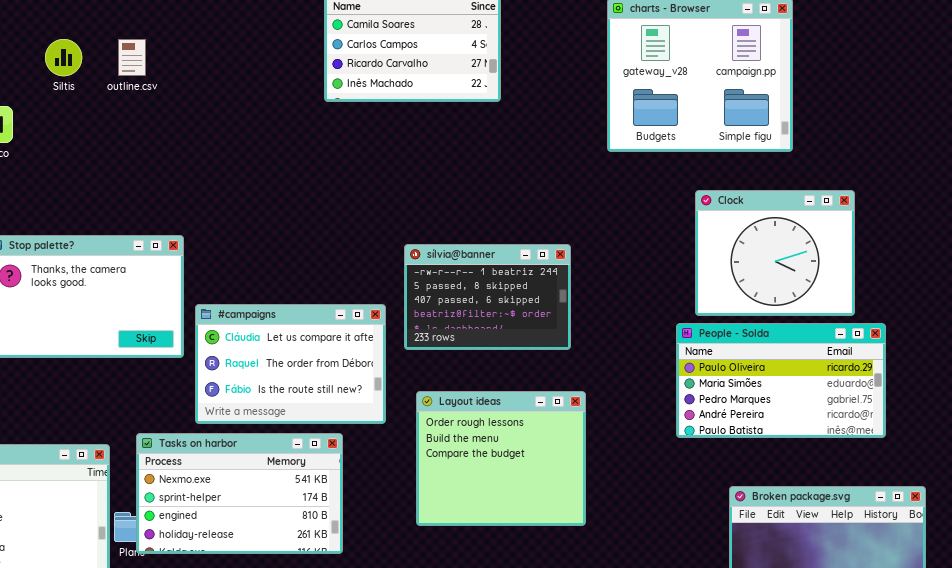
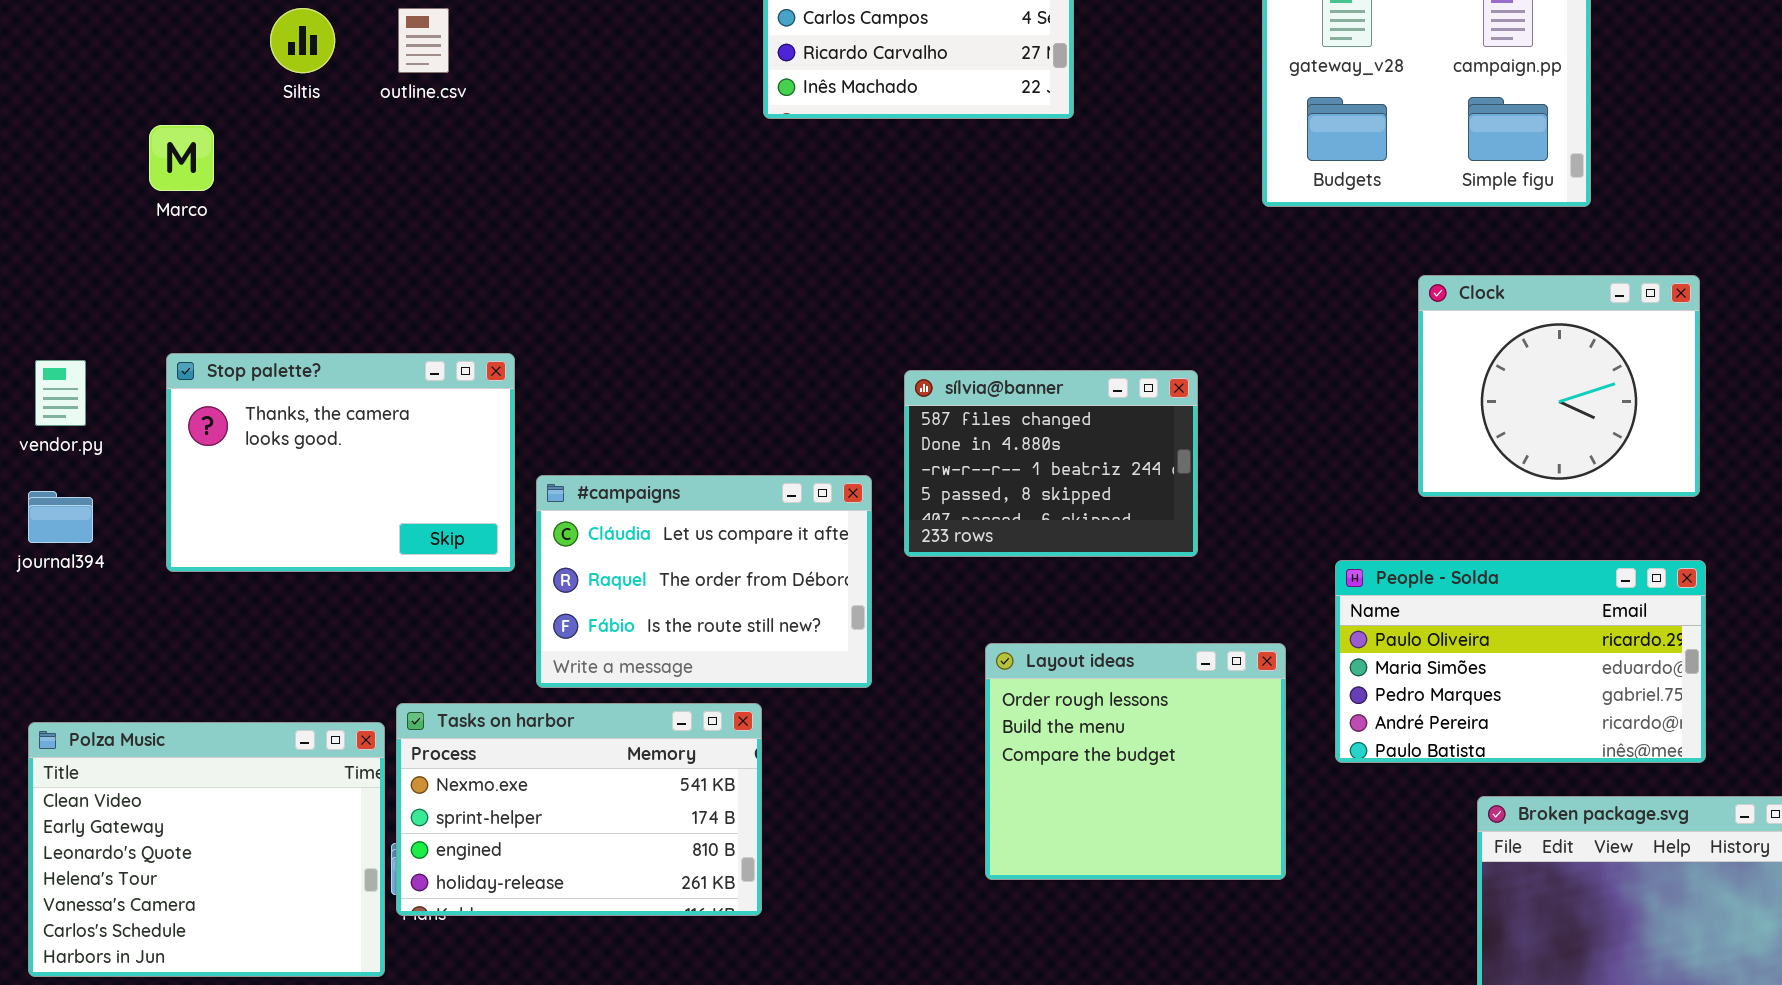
sílvia@banner: [404,244,571,350] -> [904,370,1198,557], scrolled up 2 rows
People - Solda: [676,323,886,438] -> [1335,560,1706,763], moved
Layout ideas: [416,391,586,526] -> [985,643,1286,880], moved
Tasks on harbor: [136,433,343,554] -> [396,703,762,916], moved

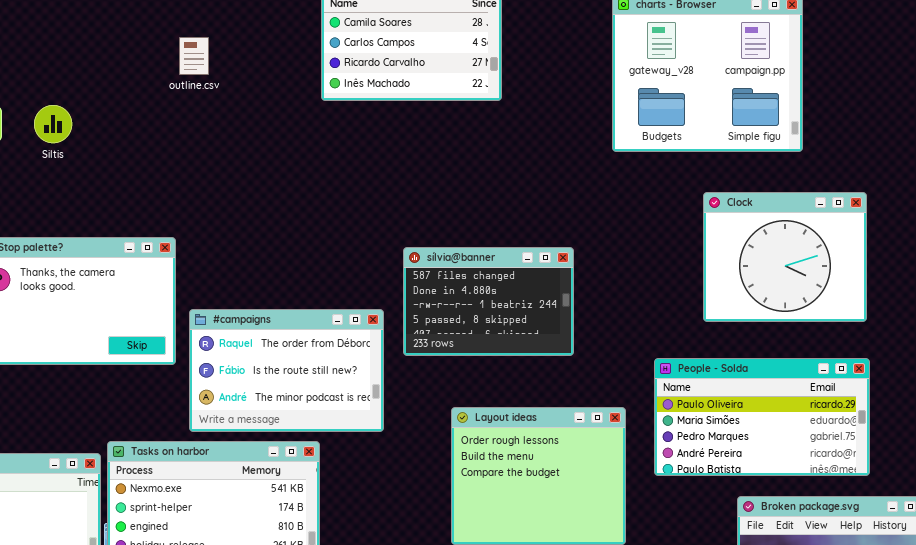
Siltis: [270,8,335,73] -> [34,105,72,143], moved
outline.csv: [398,8,449,73] -> [179,37,209,75], moved
#campaigns: [536,475,872,688] -> [189,309,384,432], scrolled down 1 row

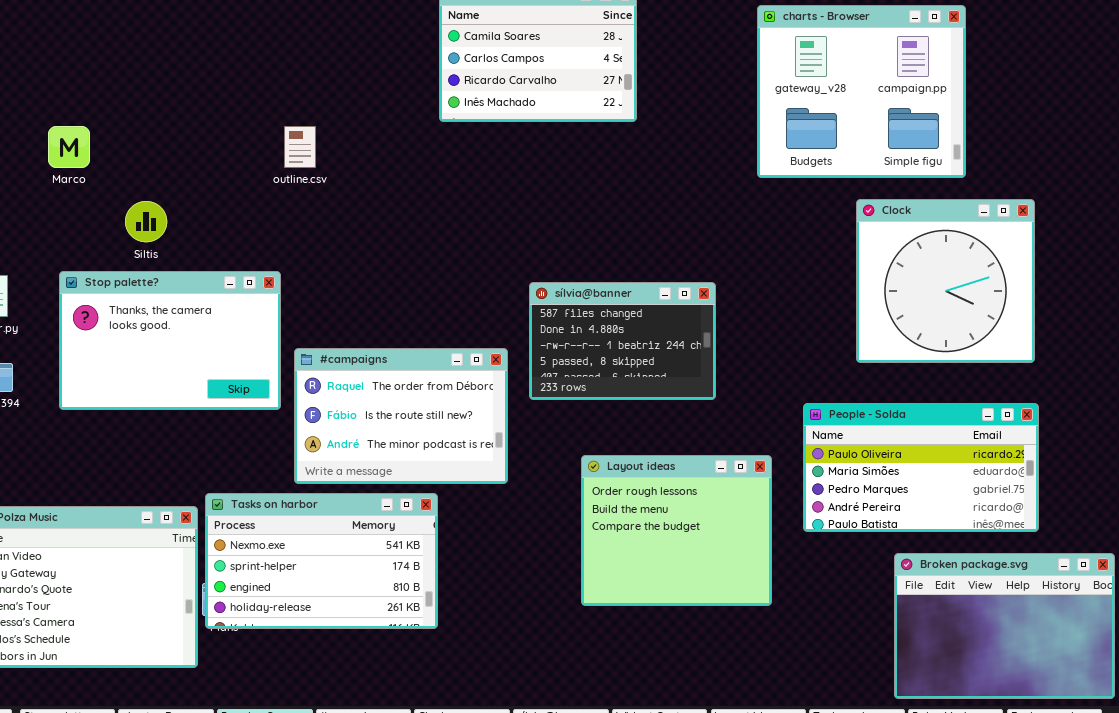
outline.csv: [179,37,209,75] -> [284,126,316,168], moved
Siltis: [34,105,72,143] -> [125,201,167,242], moved
Clock: [703,192,867,322] -> [856,199,1035,363], resized

